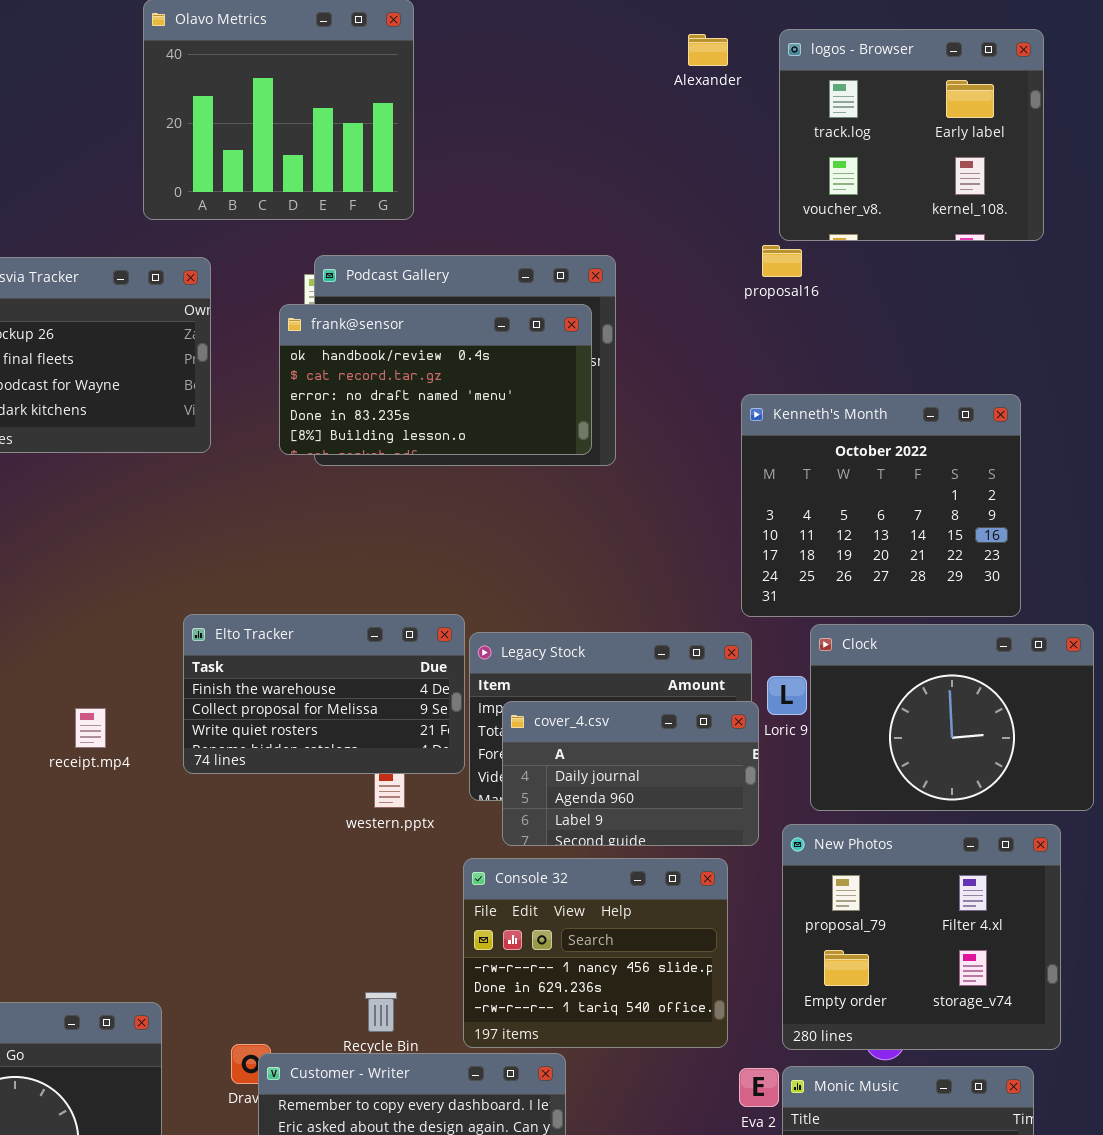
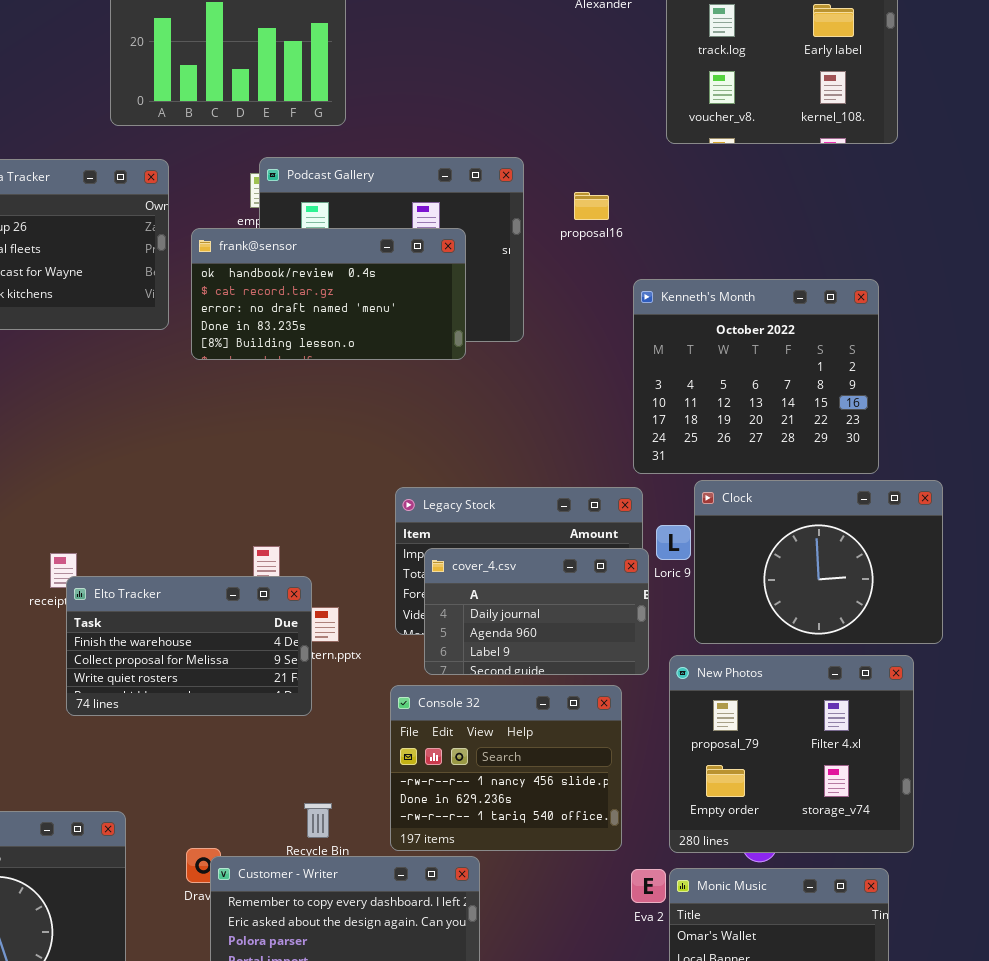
proposal16: [762,245,802,277] -> [574,192,609,220], moved
frank@sensor: [279,304,592,455] -> [191,228,466,360], moved
Elto Tracker: [183,614,465,774] -> [66,576,312,716], moved

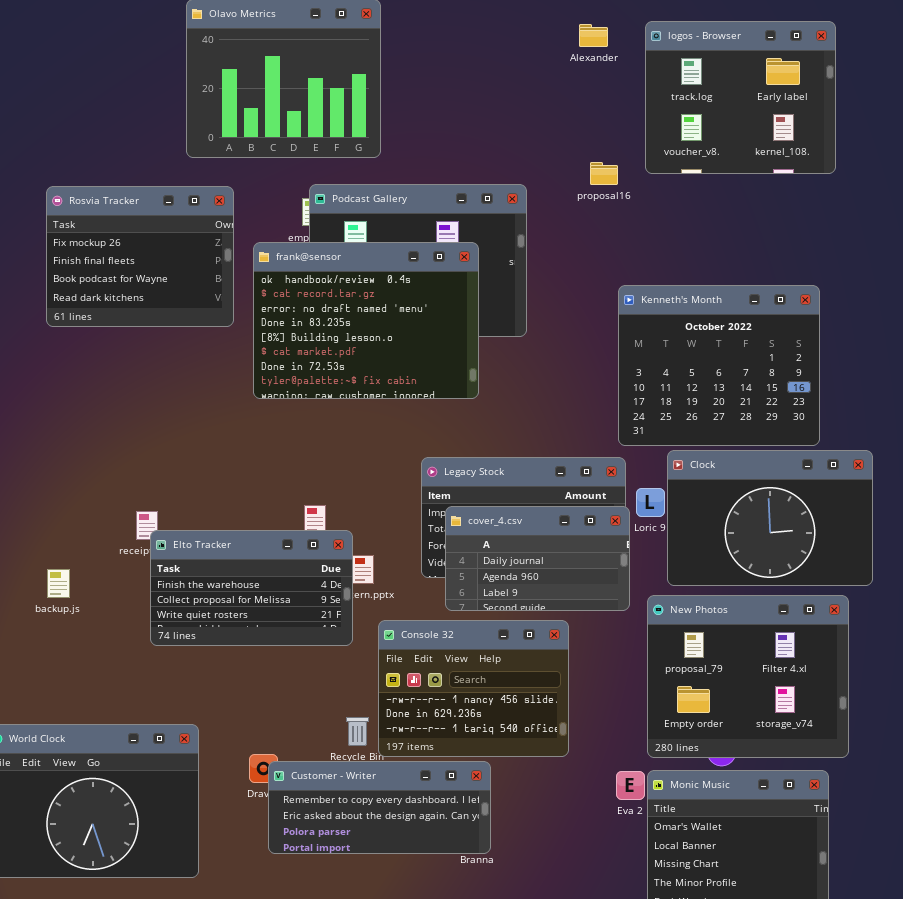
proposal16: [574,192,609,220] -> [590,162,618,185], moved
frank@sensor: [191,228,466,360] -> [253,242,479,399], resized
Console 32: [390,685,622,851] -> [378,620,569,757], moved

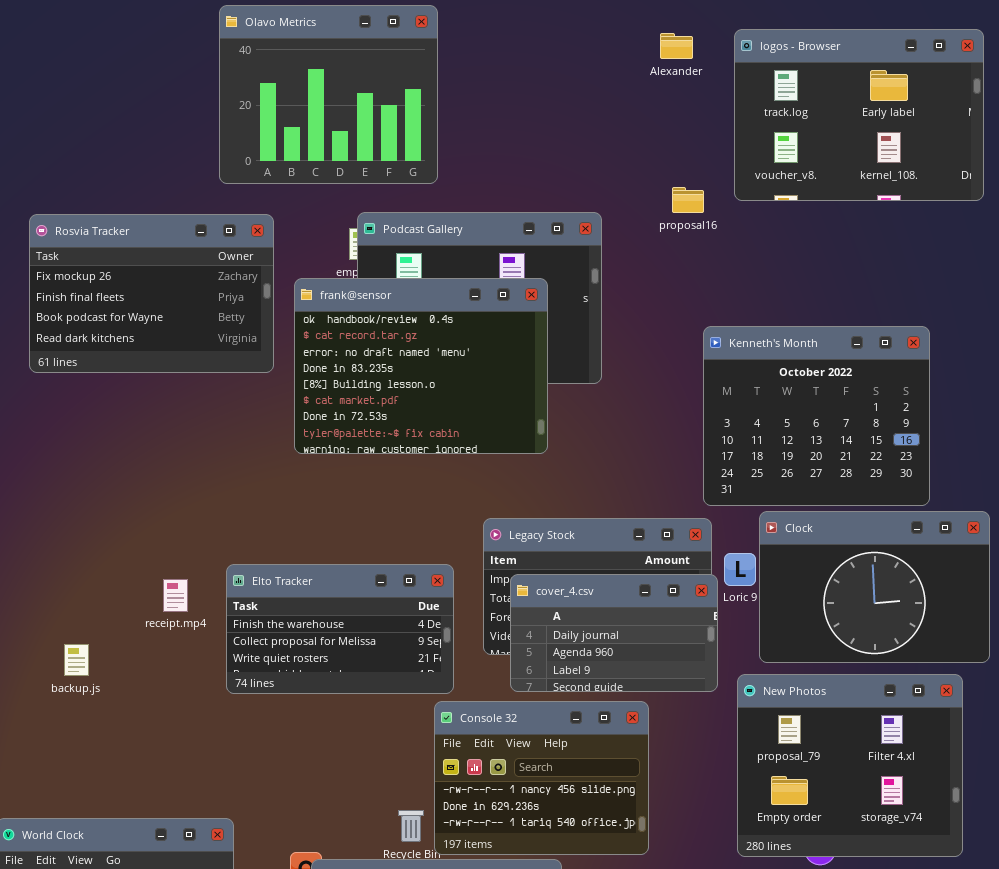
logos - Browser: [645,21,836,174] -> [734,29,984,201], resized
Rosvia Tracker: [46,186,234,327] -> [29,214,274,373], resized
Elto Tracker: [150,530,353,646] -> [226,564,454,694], moved

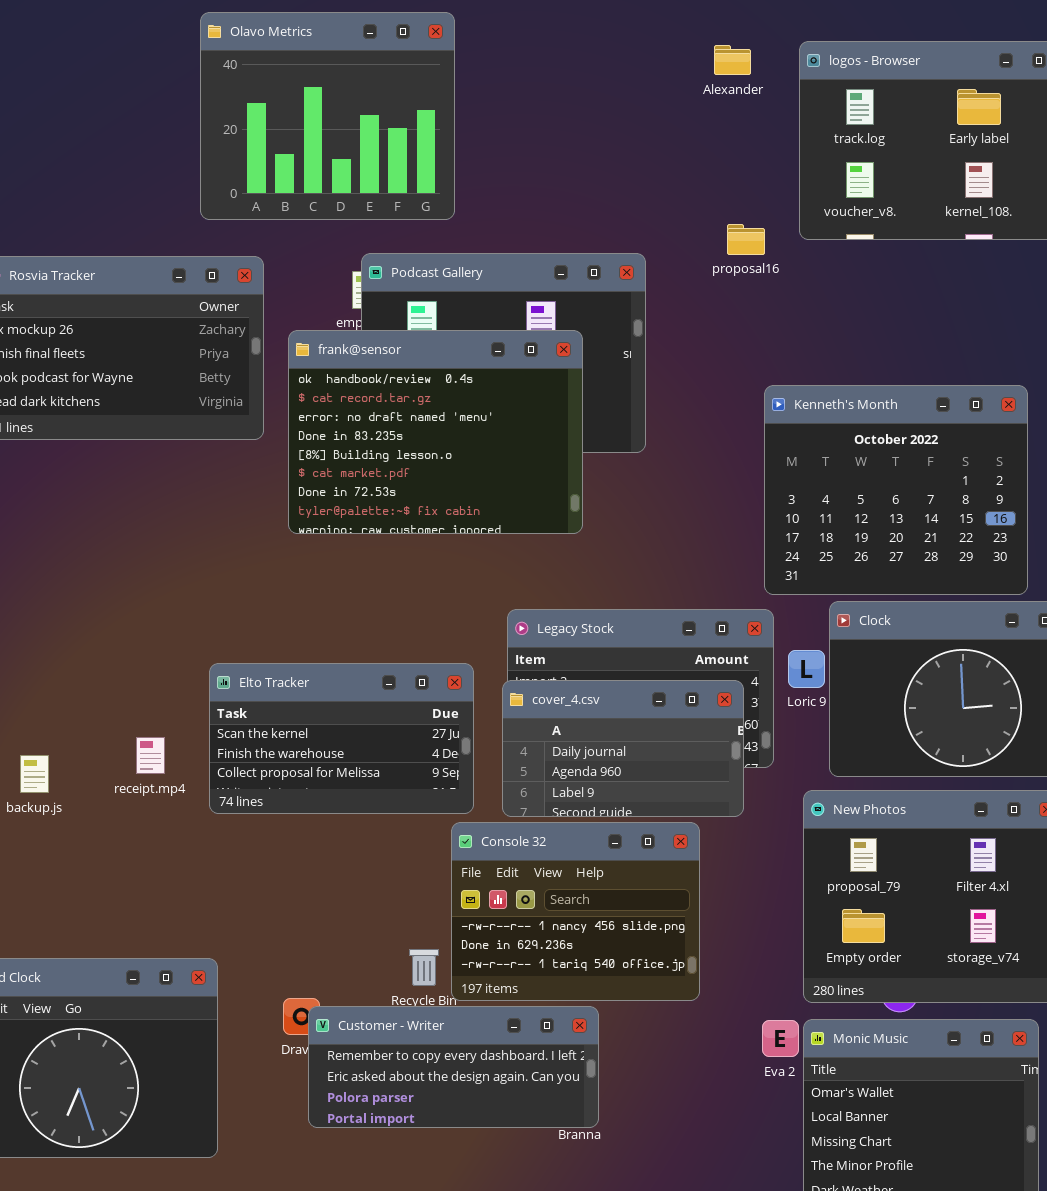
Elto Tracker: [226,564,454,694] -> [209,663,474,814], scrolled up 1 row
cover_4.csv: [510,574,718,692] -> [502,680,744,817], moved
receipt.mp4: [163,579,188,612] -> [136,737,165,774], moved

